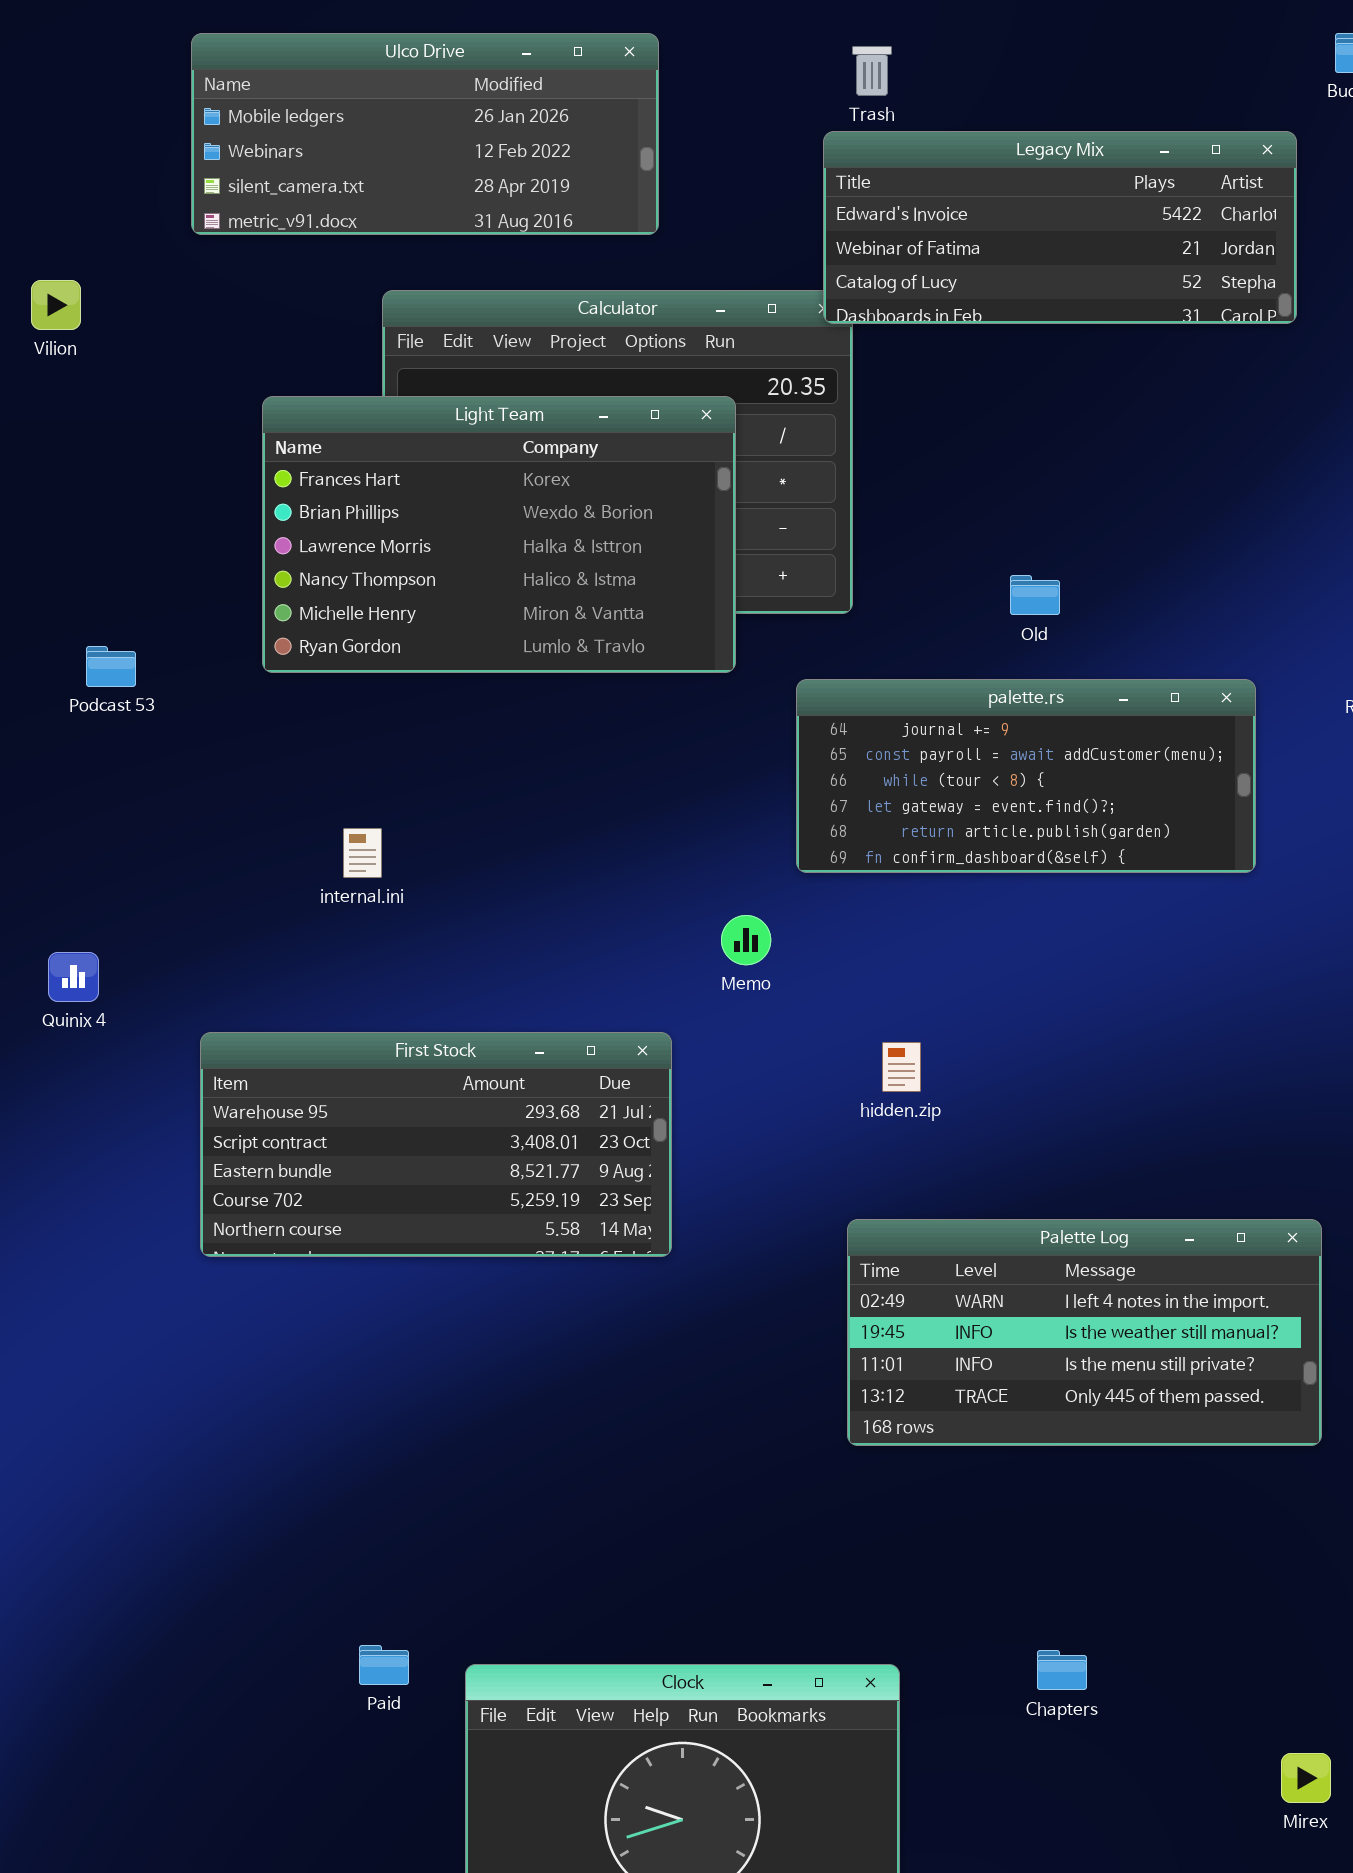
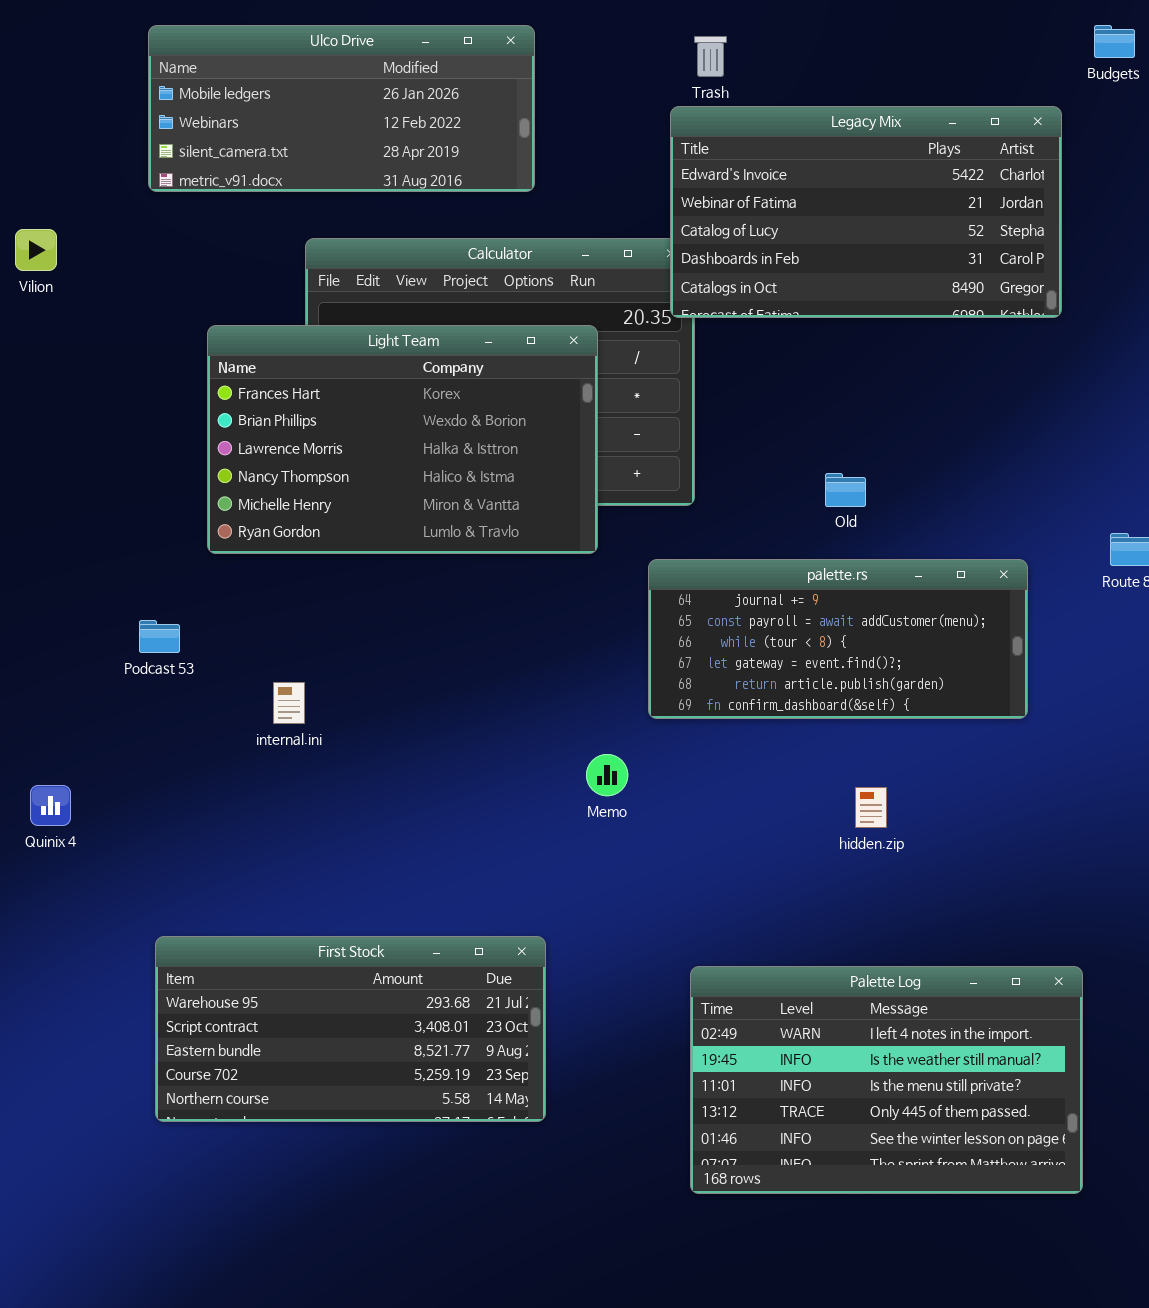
Legacy Mix: [823,131,1297,324] -> [670,106,1062,318], resized
Podcast 53: [86,646,136,687] -> [139,620,180,653], moved
First Stock: [200,1032,672,1257] -> [155,936,546,1122], moved
hidden.zip: [882,1042,921,1092] -> [855,787,887,828], moved
Palette Log: [847,1219,1322,1446] -> [690,966,1083,1194], resized

